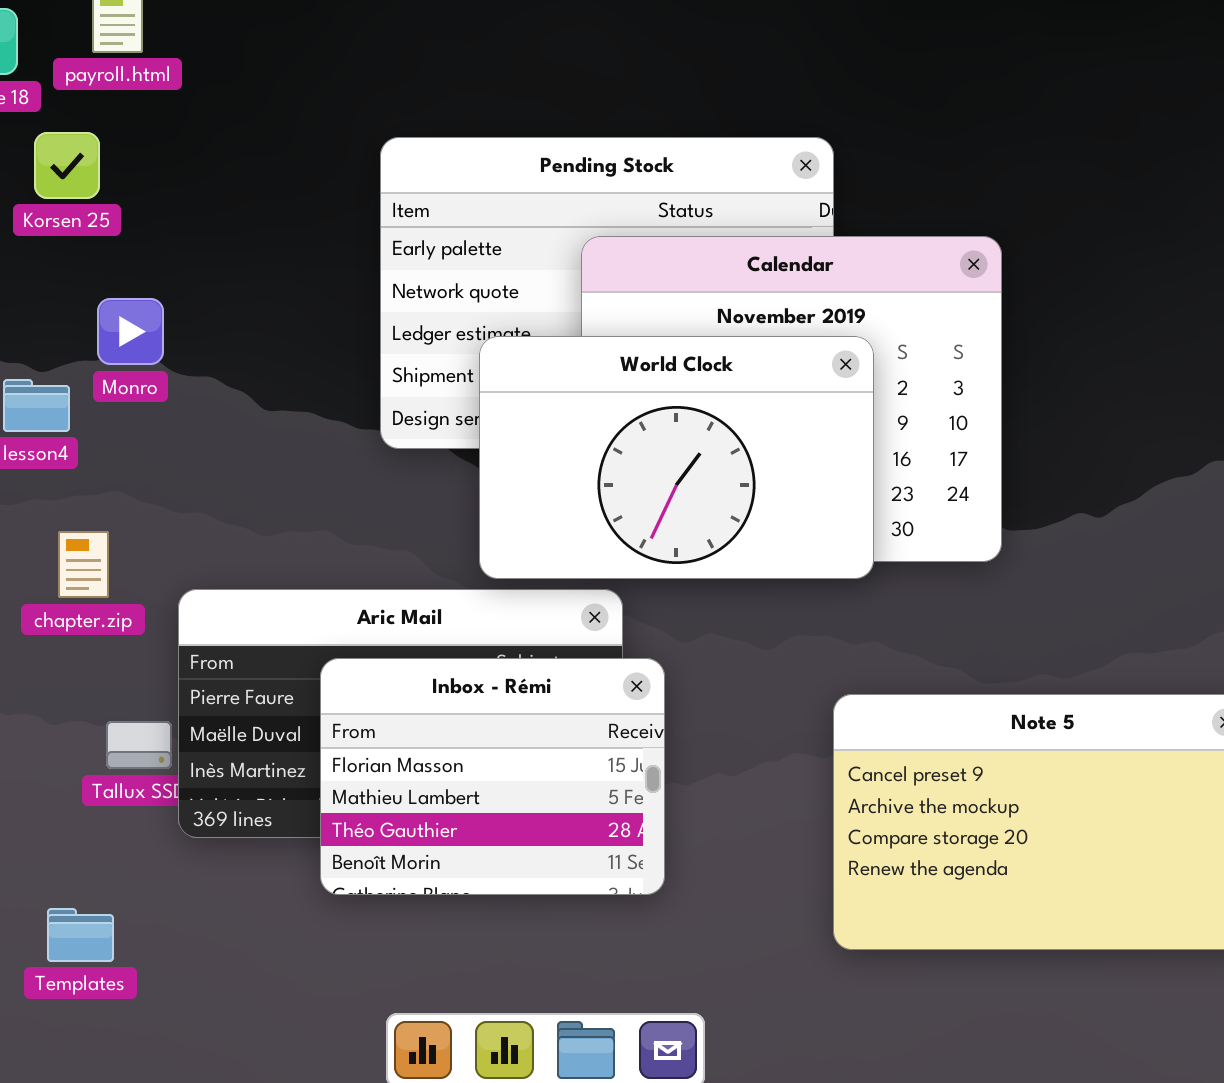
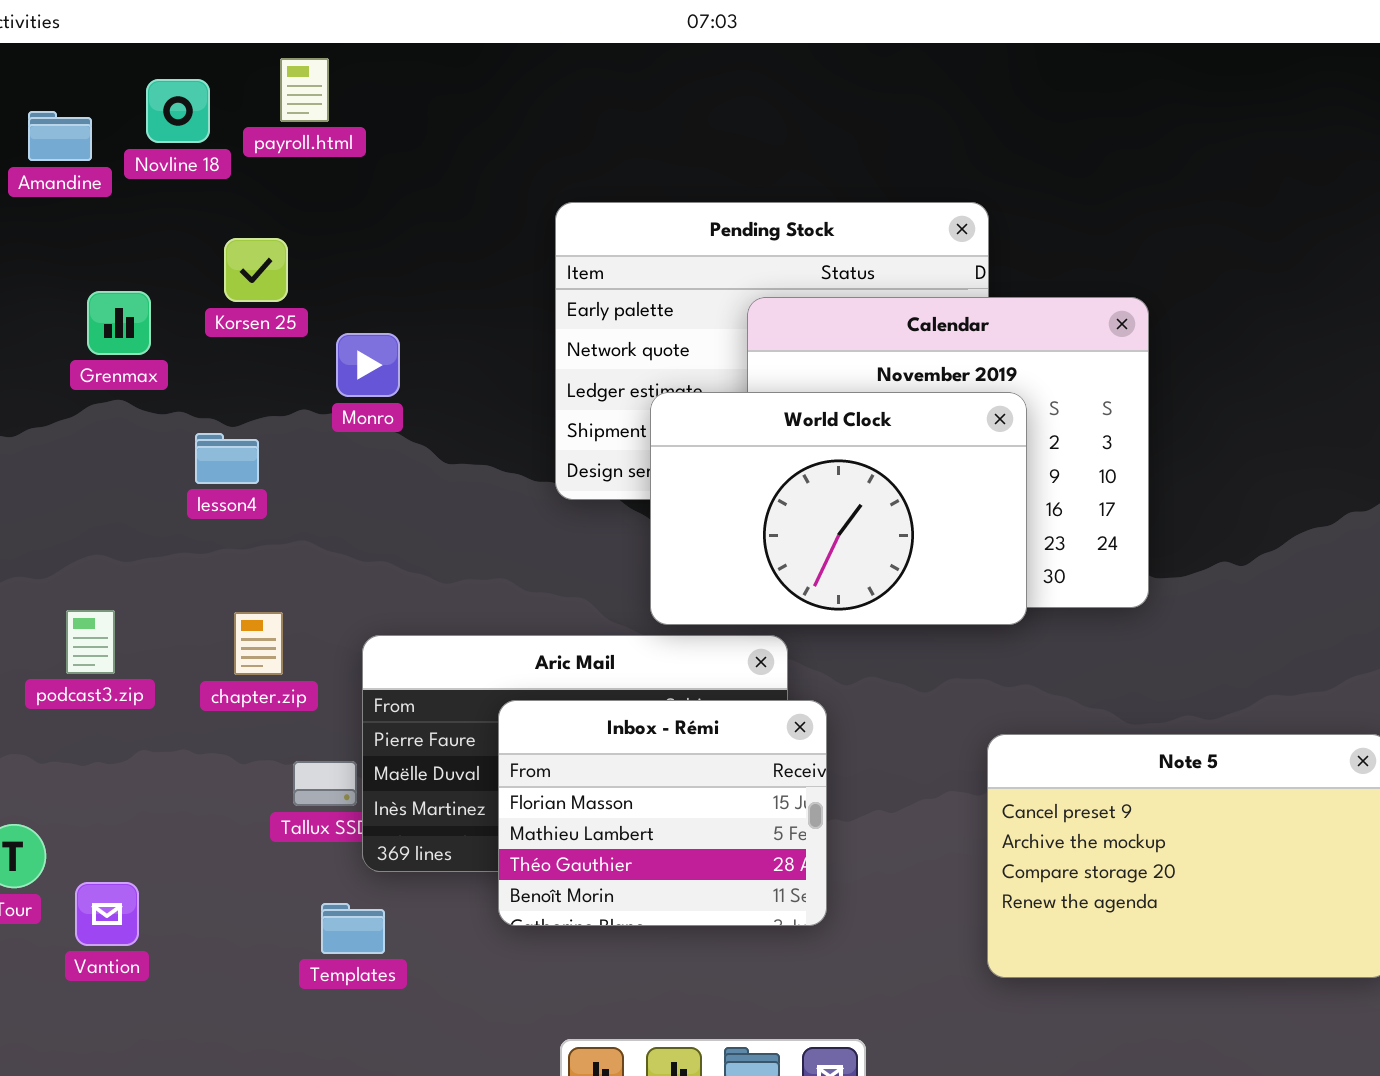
Korsen 25: [34,132,100,199] -> [224,238,288,302], moved
Monro: [97,298,164,365] -> [336,333,400,397], moved
chapter.zip: [58,531,109,598] -> [234,612,283,675], moved
Templates: [47,908,114,962] -> [321,903,385,954], moved

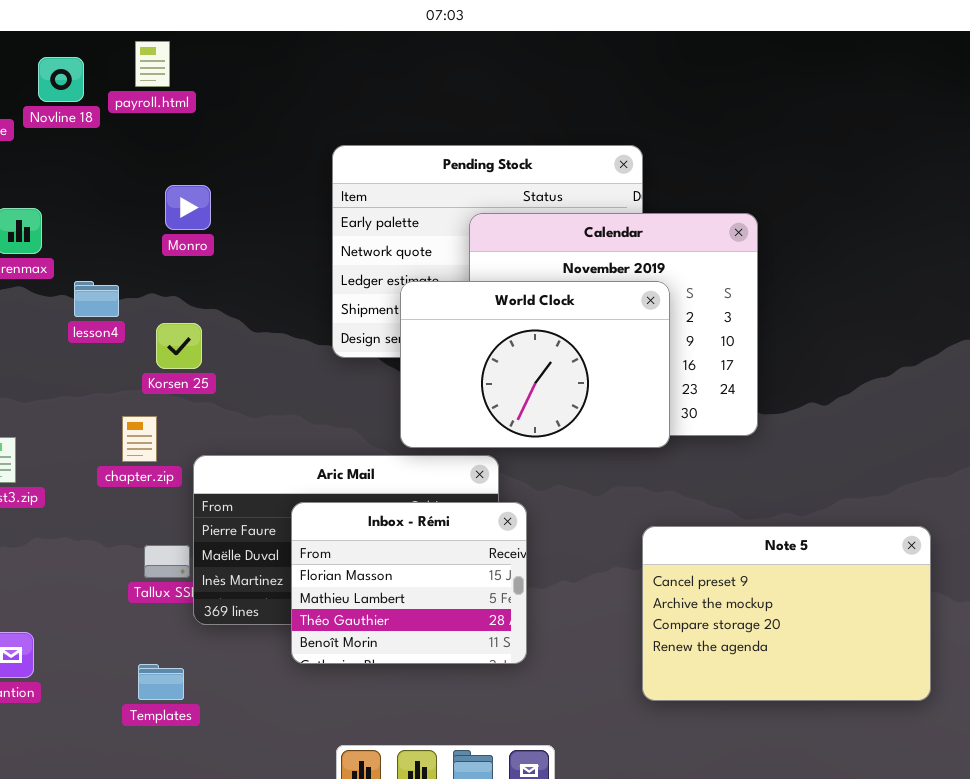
Korsen 25: [224,238,288,302] -> [156,323,202,369], moved
Monro: [336,333,400,397] -> [165,185,211,230], moved
lesson4: [195,433,259,484] -> [74,281,119,317], moved
chapter.zip: [234,612,283,675] -> [122,416,157,462], moved
Templates: [321,903,385,954] -> [138,664,184,700], moved

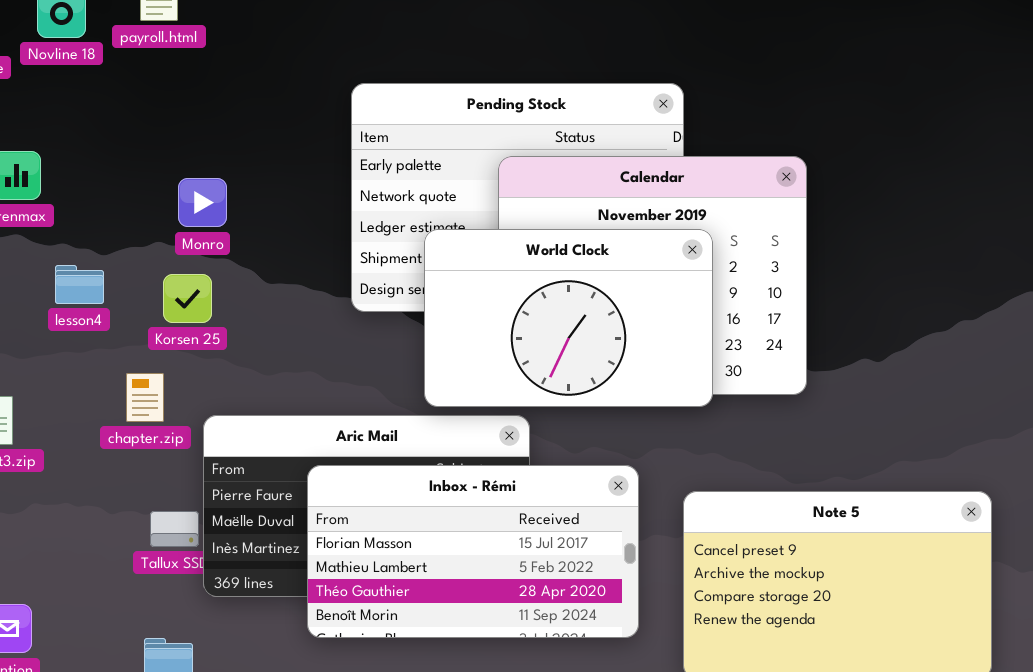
Monro: [165,185,211,230] -> [178,178,227,227], moved
lesson4: [74,281,119,317] -> [55,265,104,304], moved
Inbox - Rémi: [291,502,527,664] -> [307,465,639,638], resized

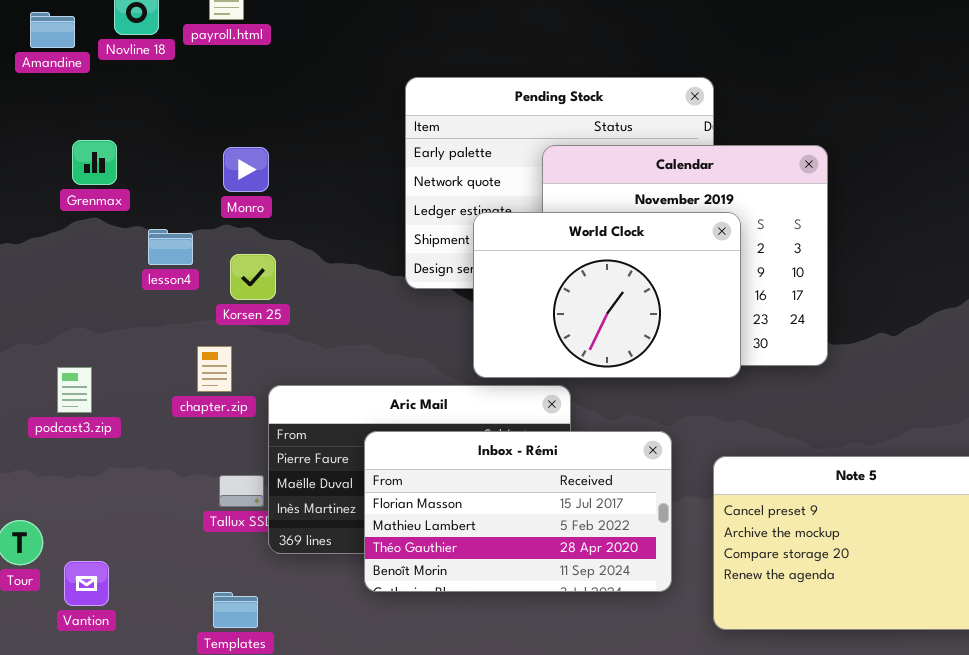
Monro: [178,178,227,227] -> [223,147,269,192], moved
lesson4: [55,265,104,304] -> [148,229,193,265], moved

